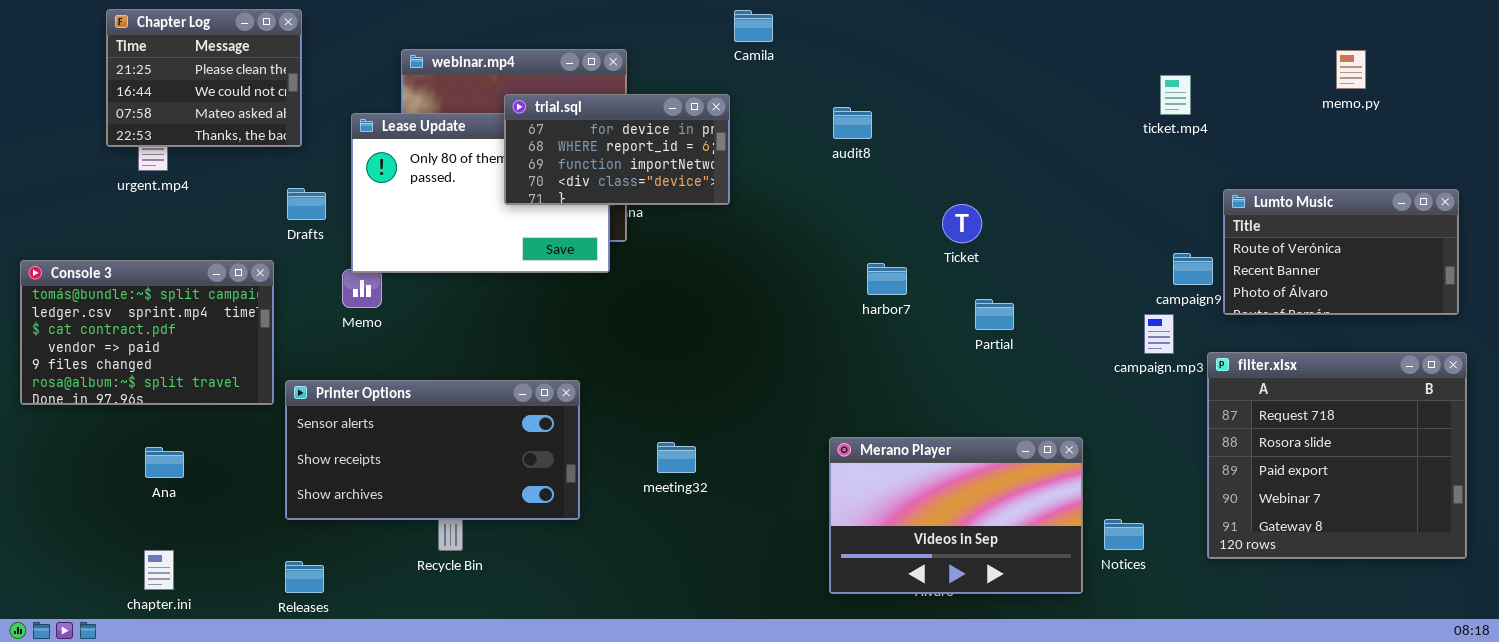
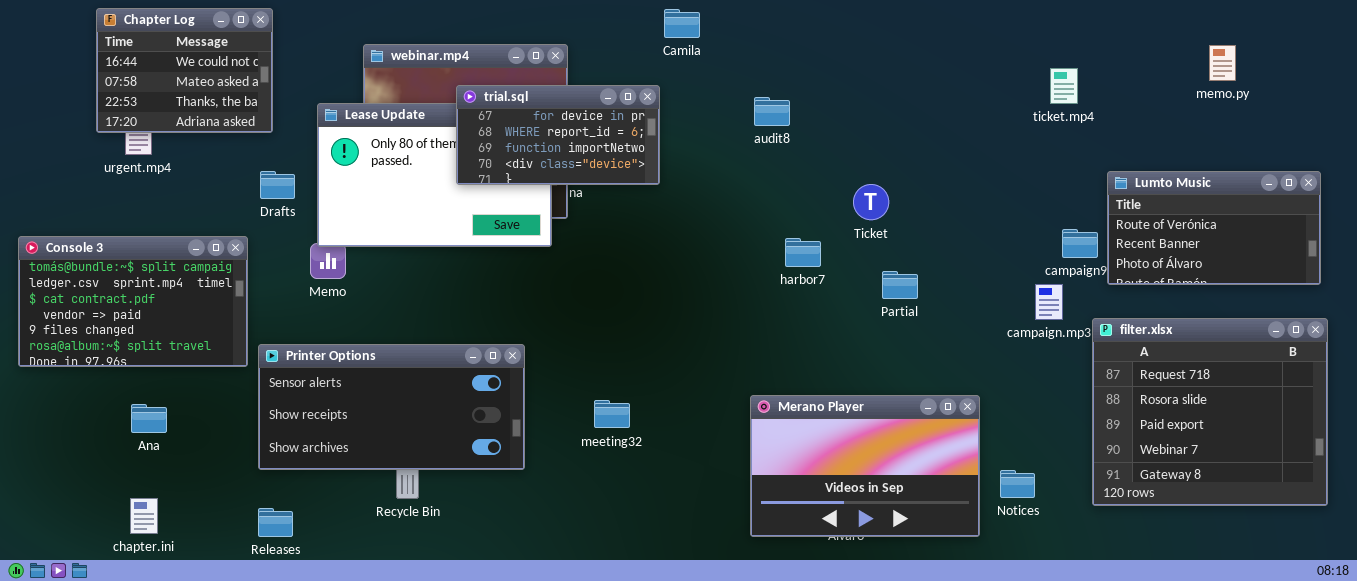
Chapter Log: [106,9,302,147] -> [96,8,273,133], scrolled down 1 row

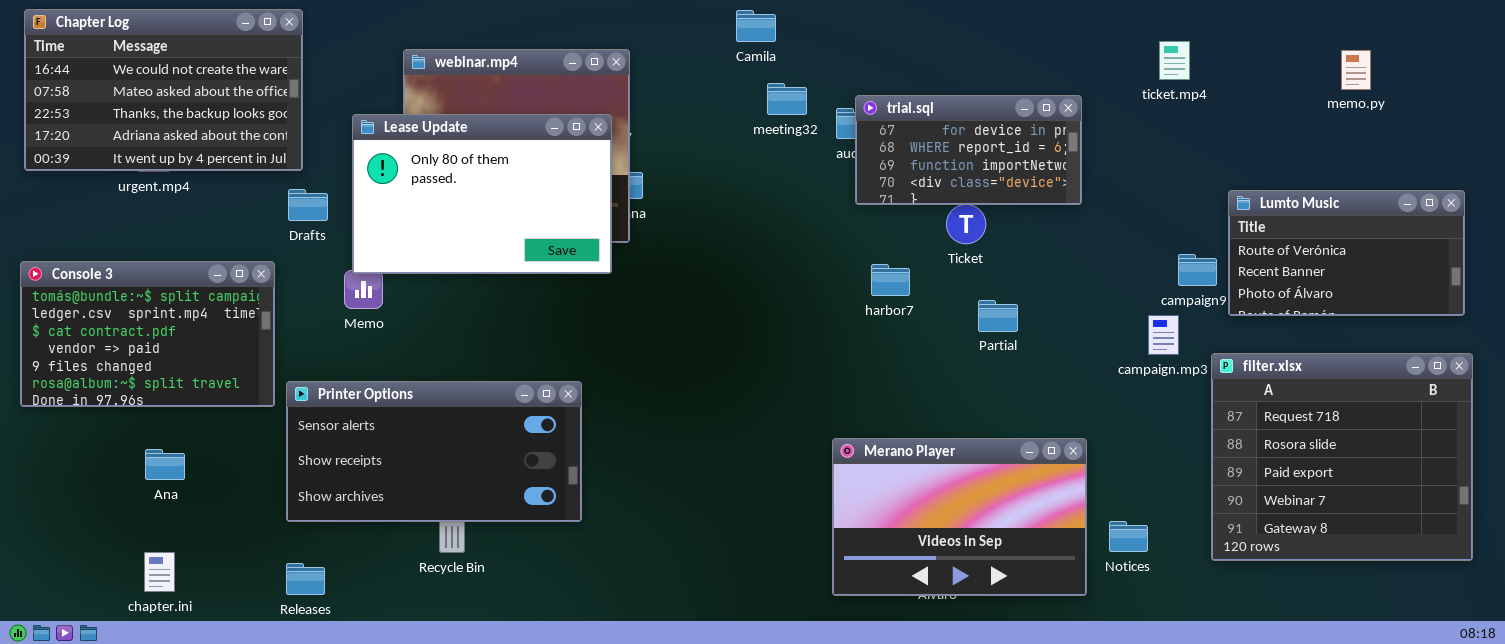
Chapter Log: [96,8,273,133] -> [24,9,303,171], resized
ticket.mp4: [1050,68,1078,104] -> [1159,41,1190,80], moved
trial.sql: [456,85,660,185] -> [855,95,1082,205], moved
meeting32: [594,400,630,428] -> [767,83,807,115], moved

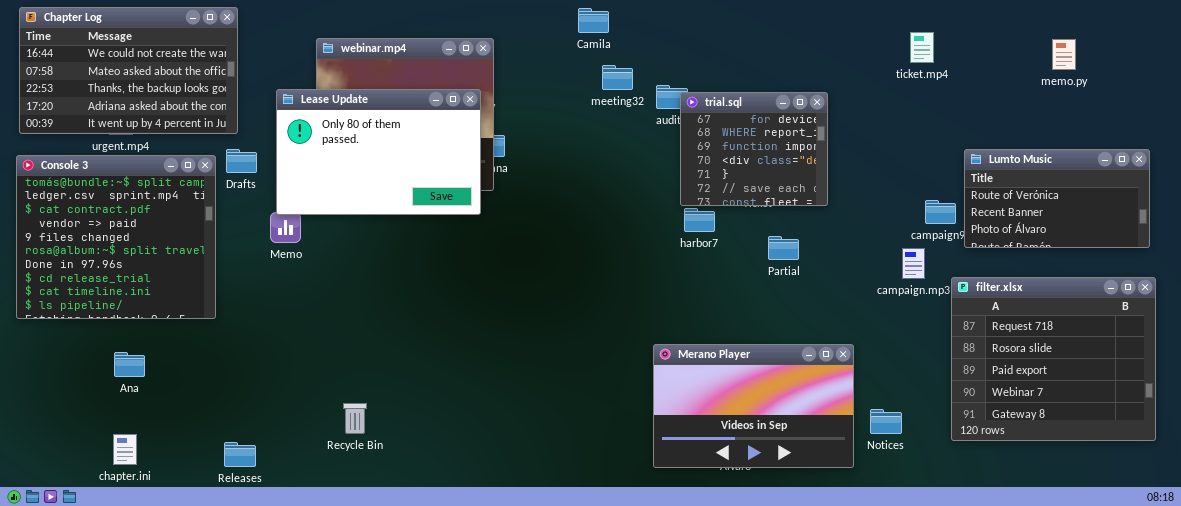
trial.sql: [855,95,1082,205] -> [680,92,828,206], moved, resized
Console 3: [20,261,275,407] -> [16,155,216,319], resized
Printer Options: [286,381,582,522] -> none, closed

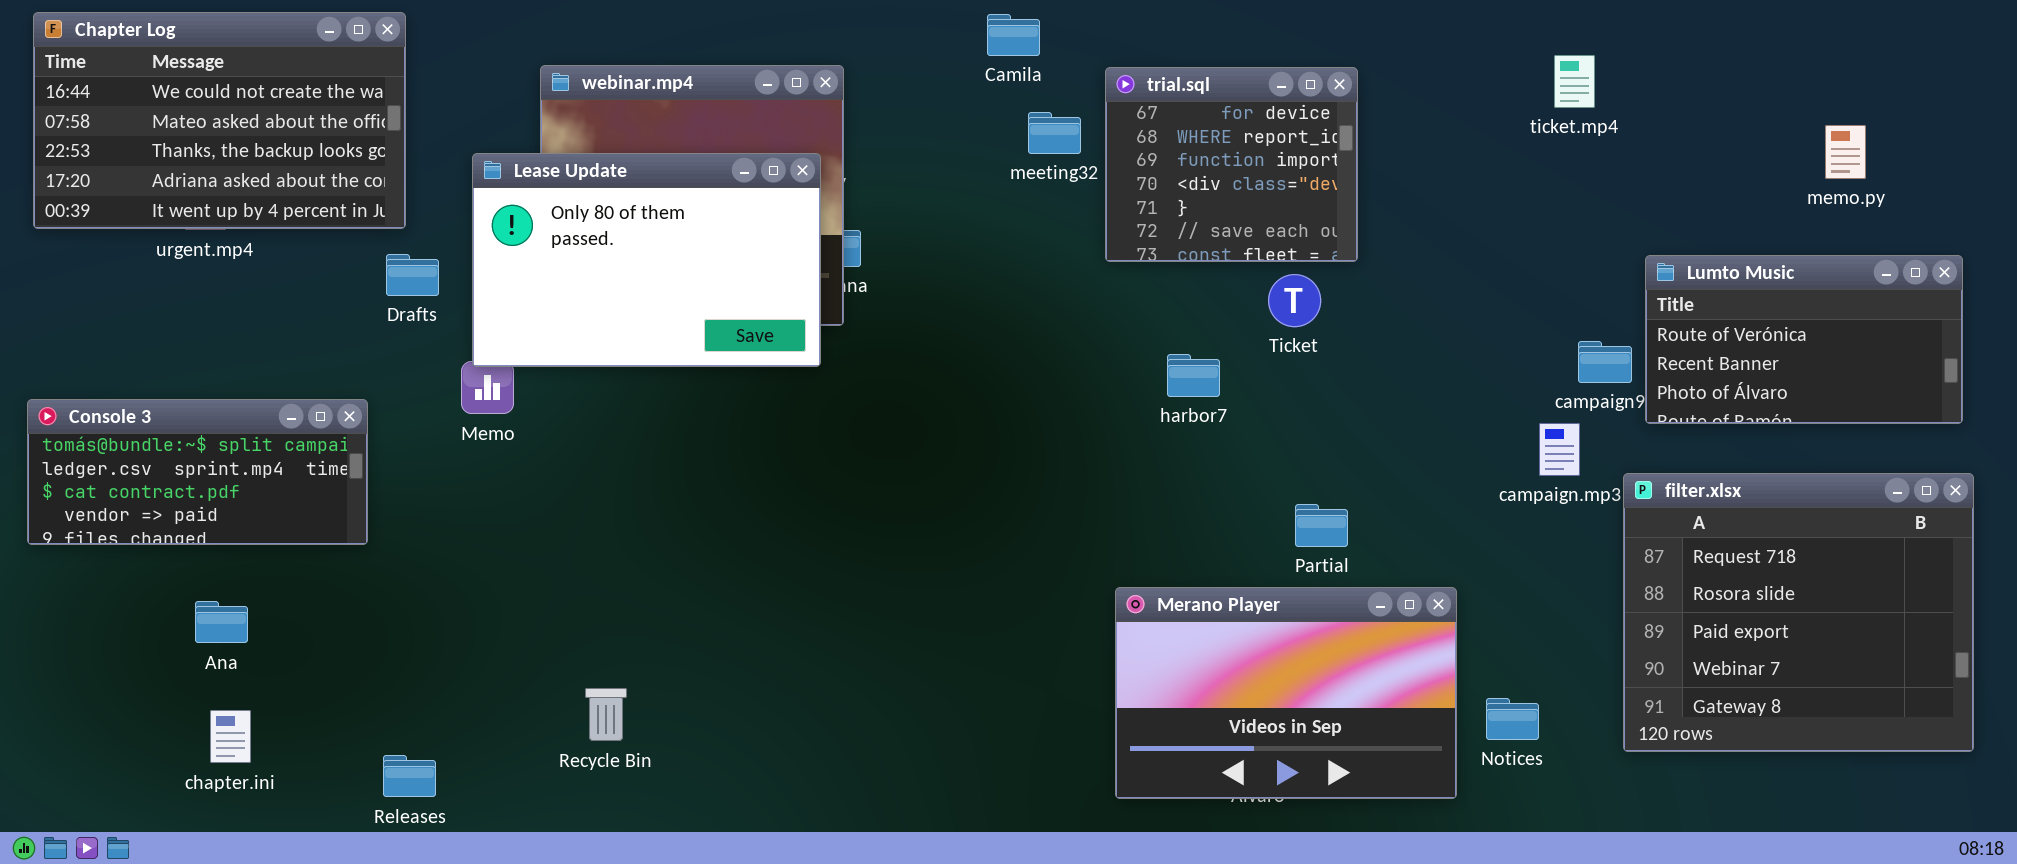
memo.py: [1052,39,1076,70] -> [1825,125,1866,179], moved
trial.sql: [680,92,828,206] -> [1105,67,1358,262], moved
Console 3: [16,155,216,319] -> [27,399,368,545], resized
Partial: [768,236,799,260] -> [1295,504,1348,547], moved
chapter.ini: [113,434,137,465] -> [210,710,251,763], moved

